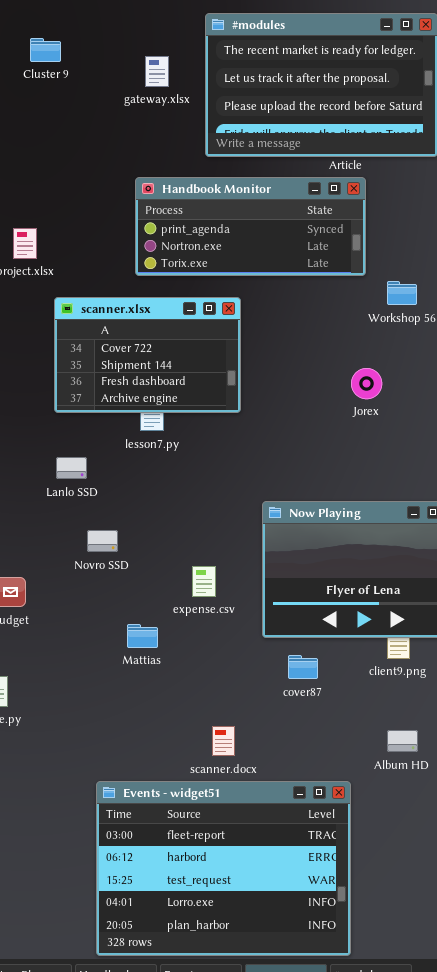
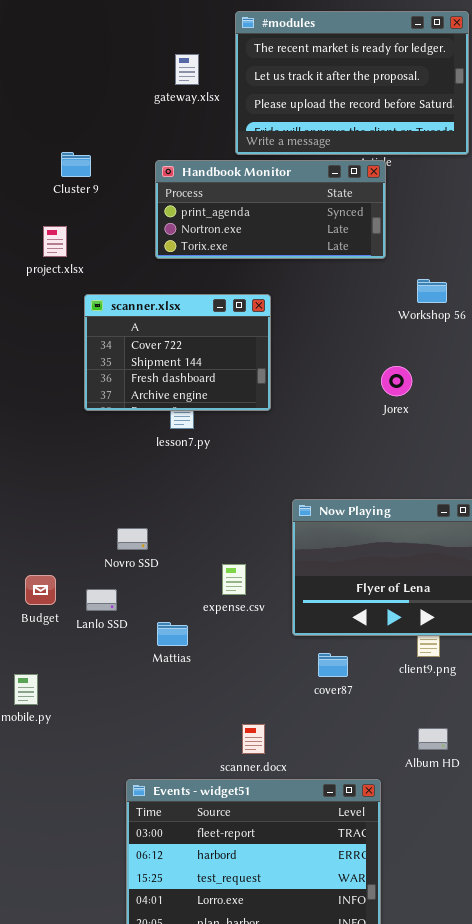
Cluster 9: [30,38,61,62] -> [61,152,91,177], moved
Handbook Monitor: [135,177,366,276] -> [155,160,386,259], moved
Lanlo SSD: [56,457,87,479] -> [86,589,117,611], moved

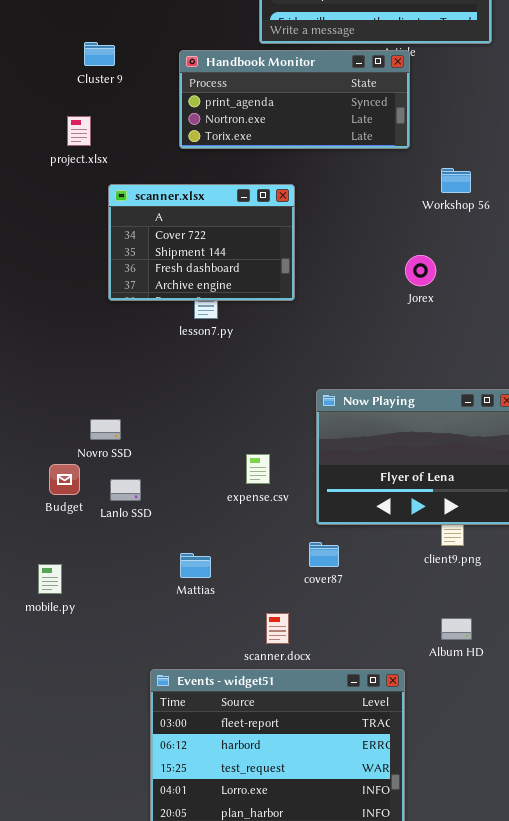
Novro SSD: [117,528,148,550] -> [90,419,121,440], moved
Mattias: [157,622,188,646] -> [180,553,211,578], moved
cover87: [318,653,348,677] -> [309,542,339,567], moved

